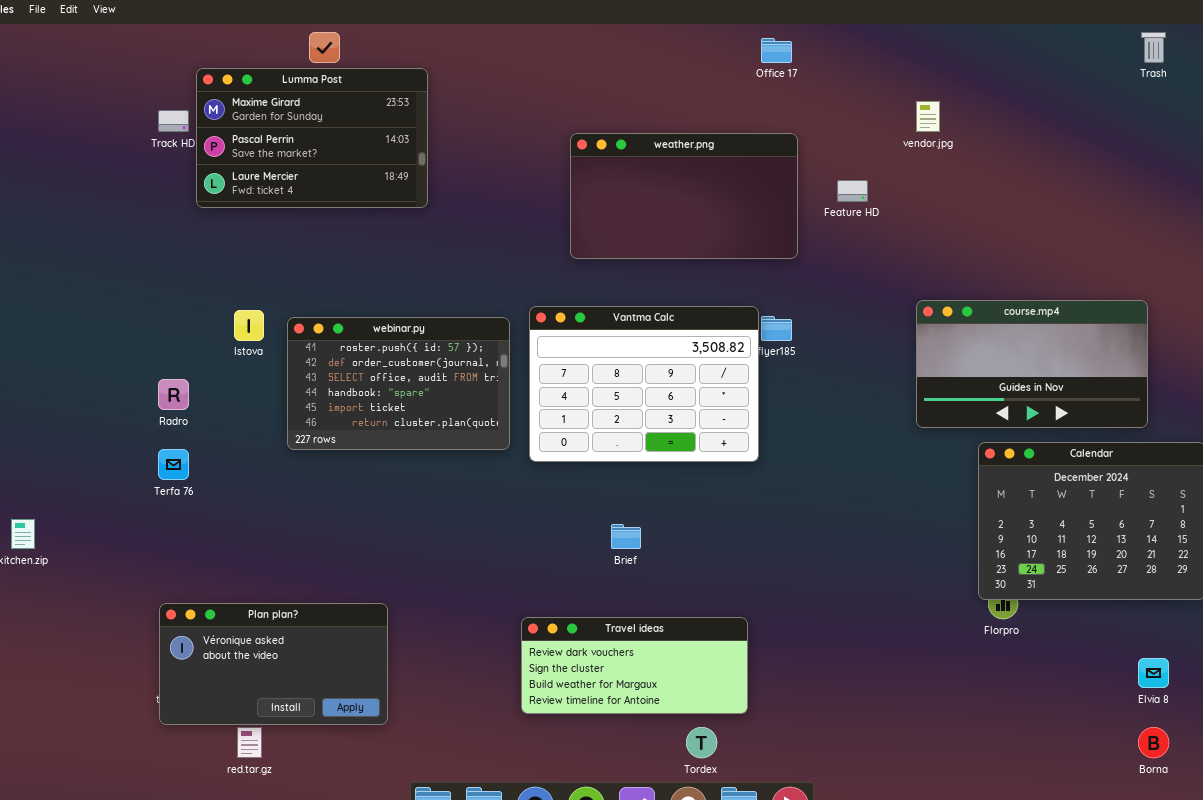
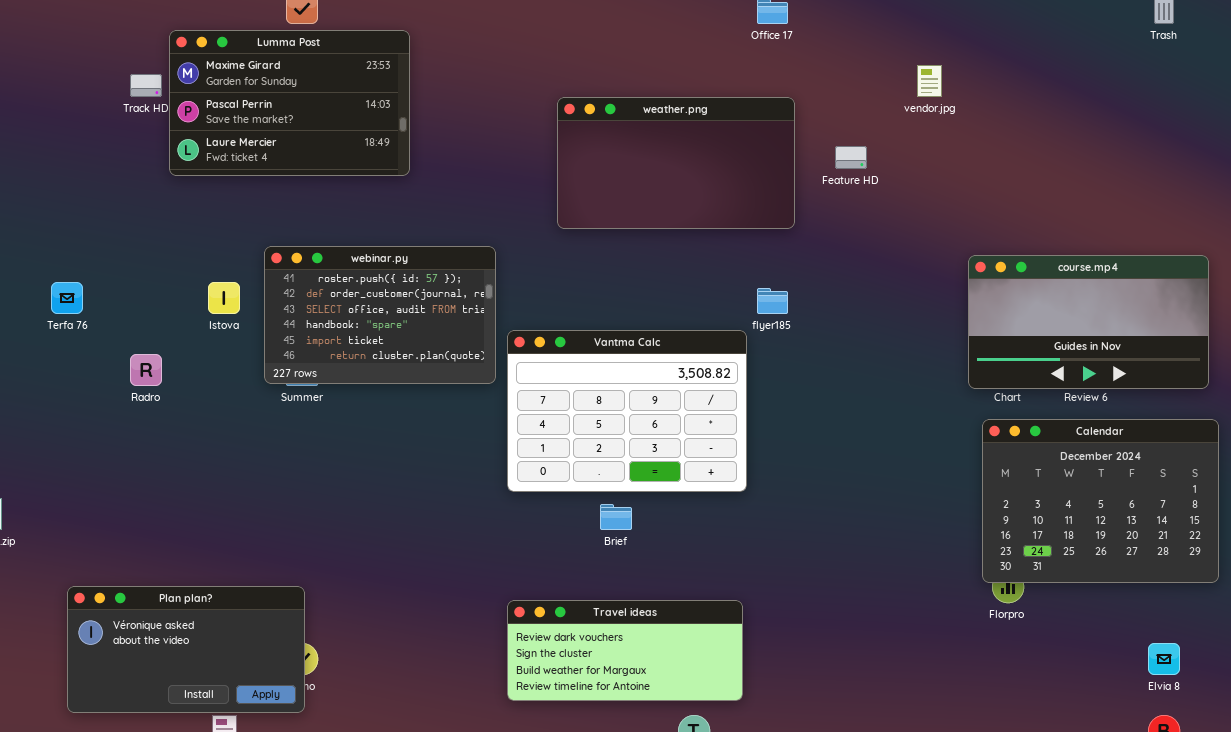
course.mp4: [916,300,1148,428] -> [968,255,1209,389], moved
Vantma Calc: [529,306,759,462] -> [507,330,747,492], moved
webinar.py: [287,317,510,450] -> [264,246,496,384], moved
Terfa 76: [158,449,189,480] -> [51,282,83,314], moved
Plan plan?: [159,603,388,725] -> [67,586,305,713], moved

